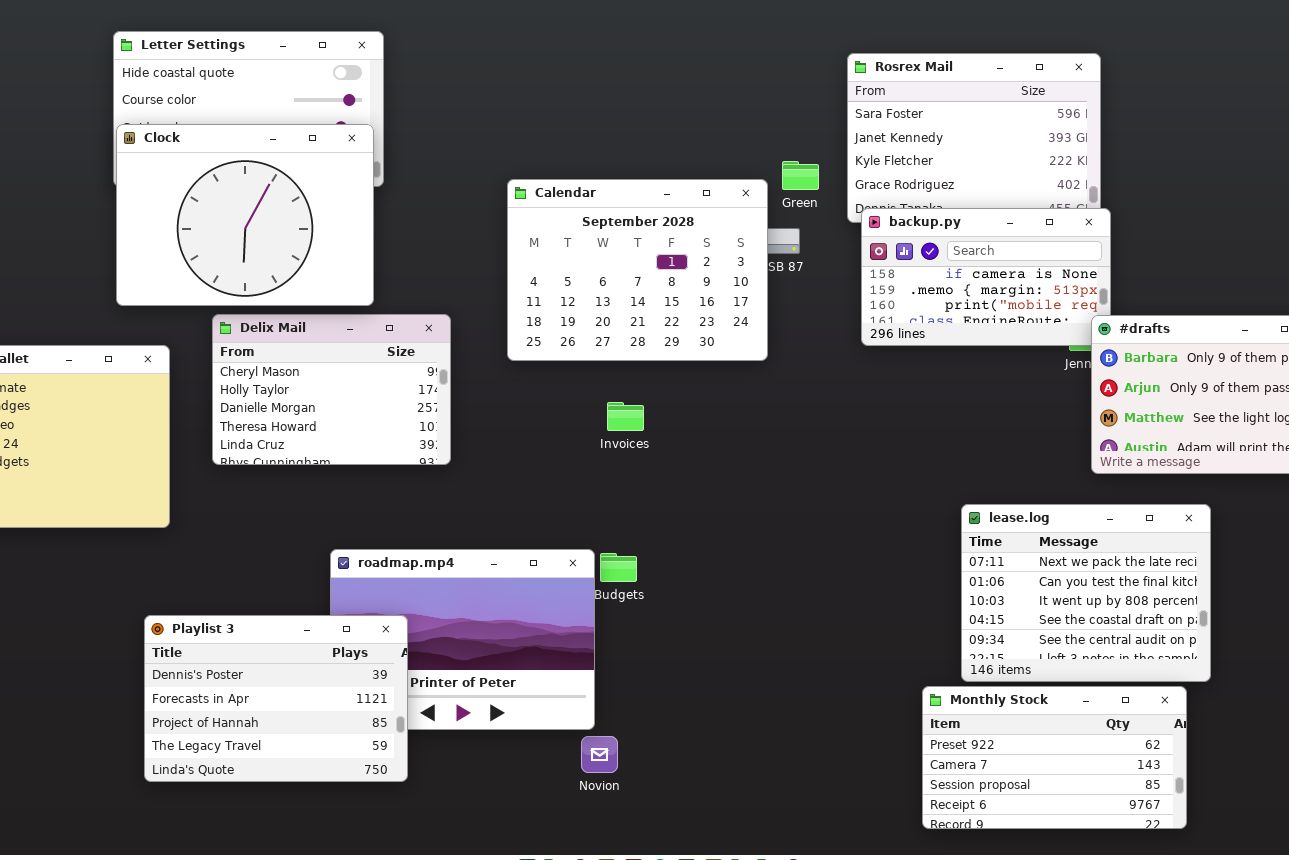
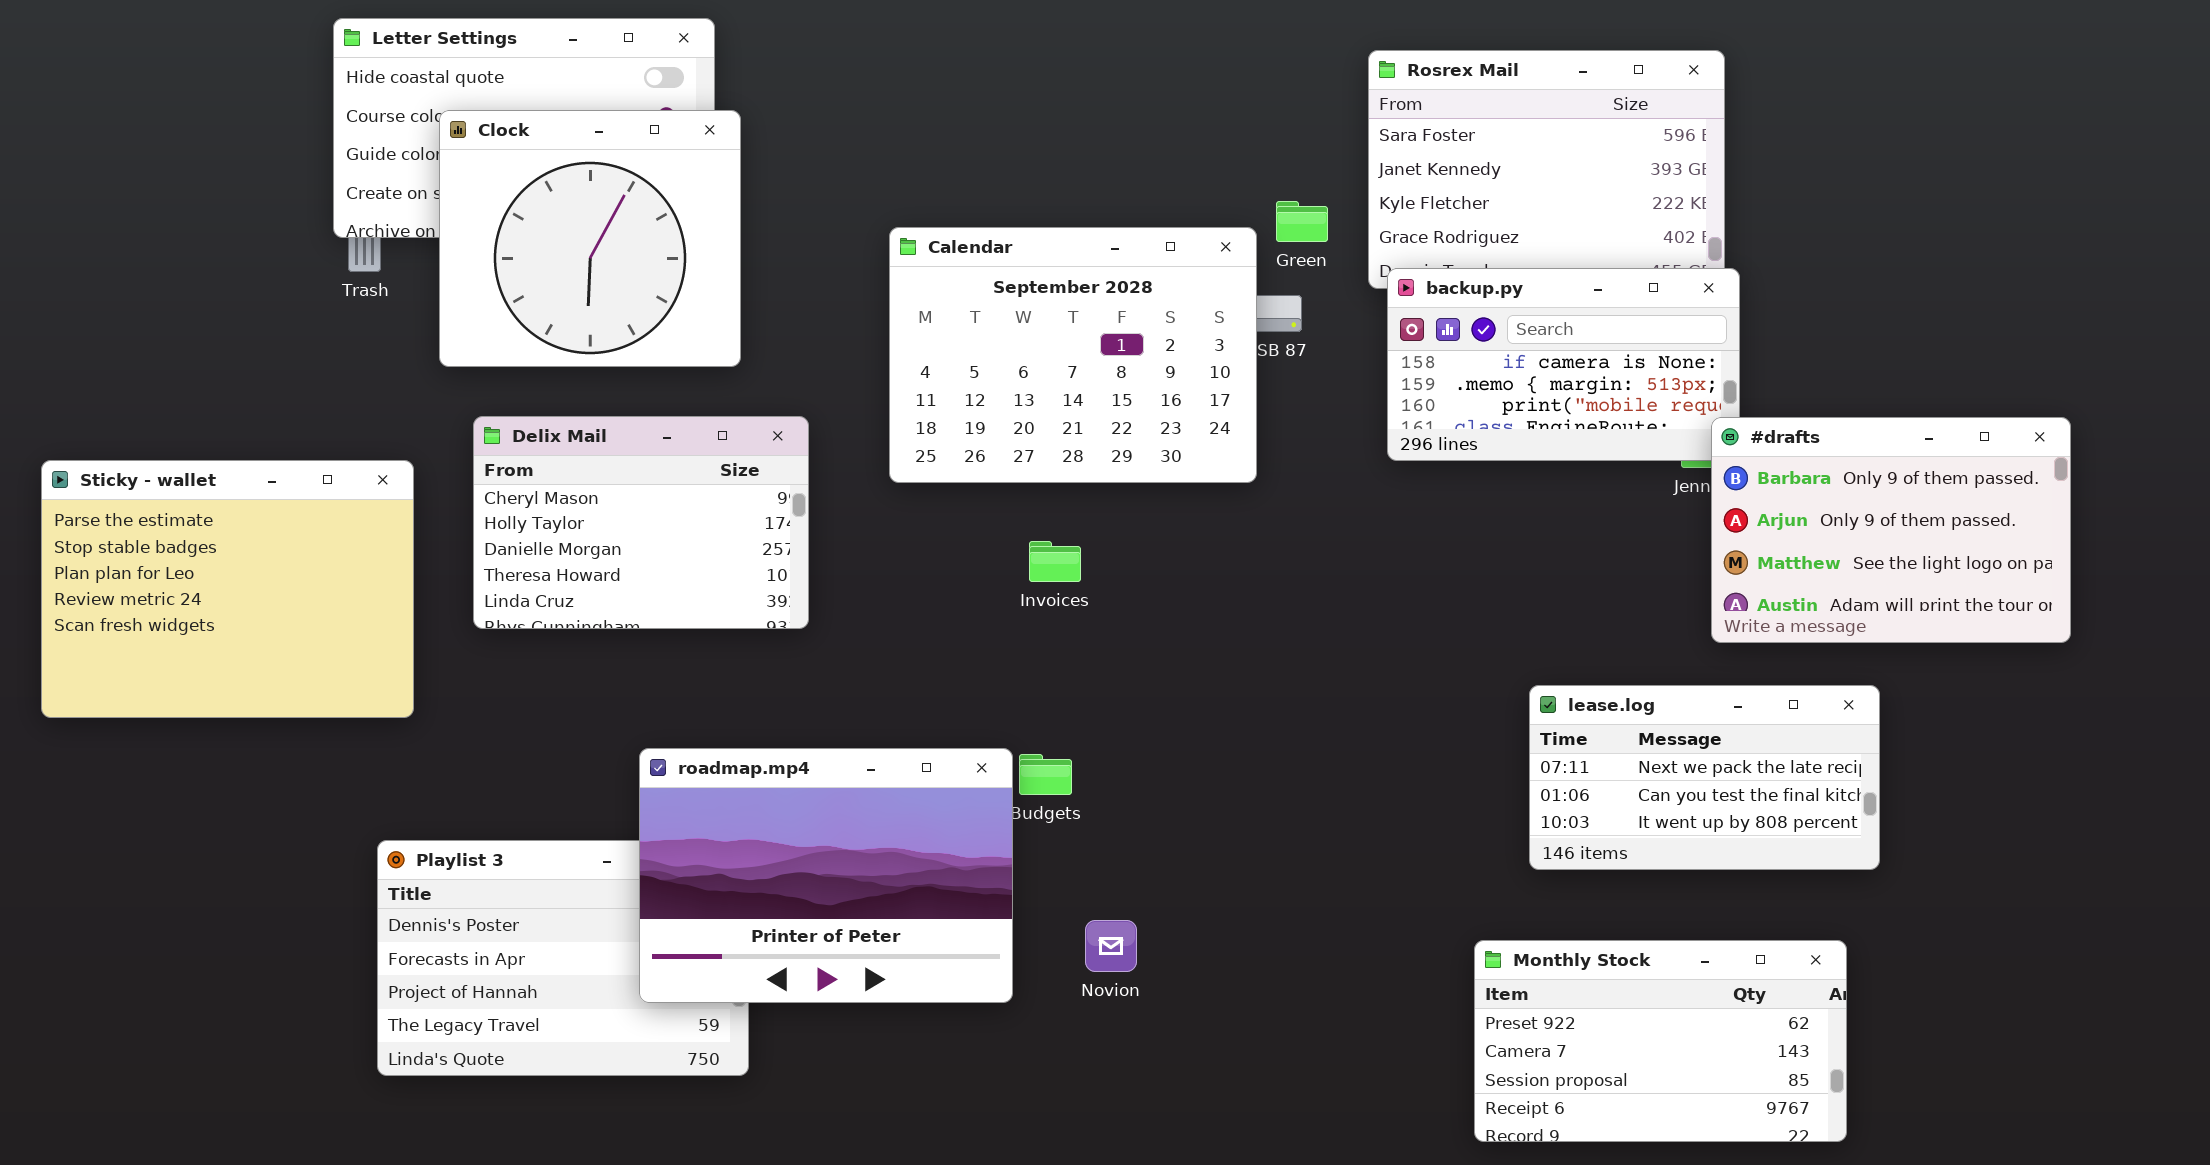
Clock: [116,124,374,306] -> [439,110,741,367], moved, resized
lease.log: [961,504,1211,682] -> [1529,685,1880,870], resized
roadmap.mp4: [330,549,595,730] -> [639,748,1013,1003], raised
Novion: [581,736,618,773] -> [1085,920,1137,972], moved

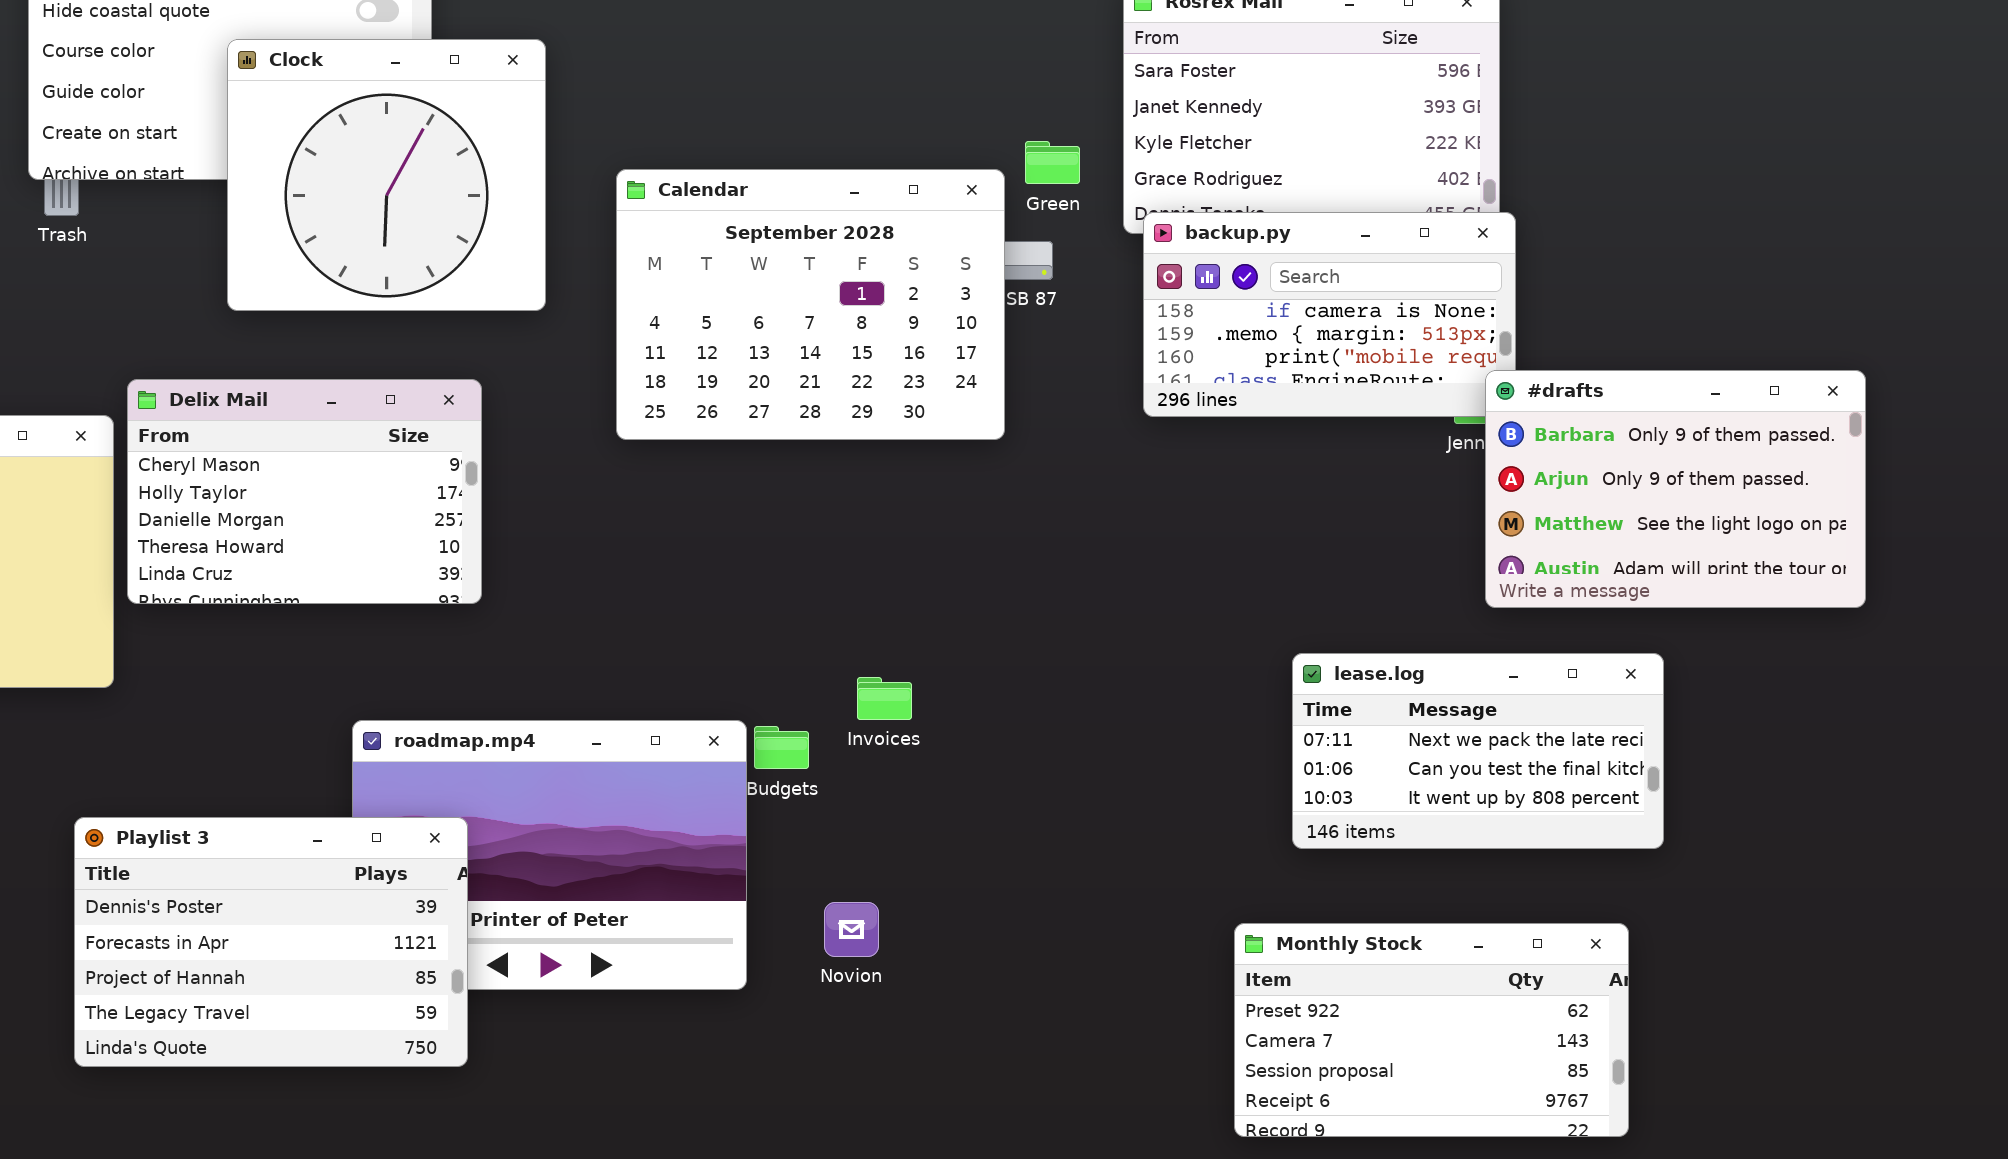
Clock: [439,110,741,367] -> [227,39,546,311], moved
Delix Mail: [473,416,809,629] -> [127,379,482,604], moved
Invoices: [1029,541,1081,582] -> [857,677,912,720], moved
Playlist 3: [377,840,749,1076] -> [74,817,468,1067], raised

